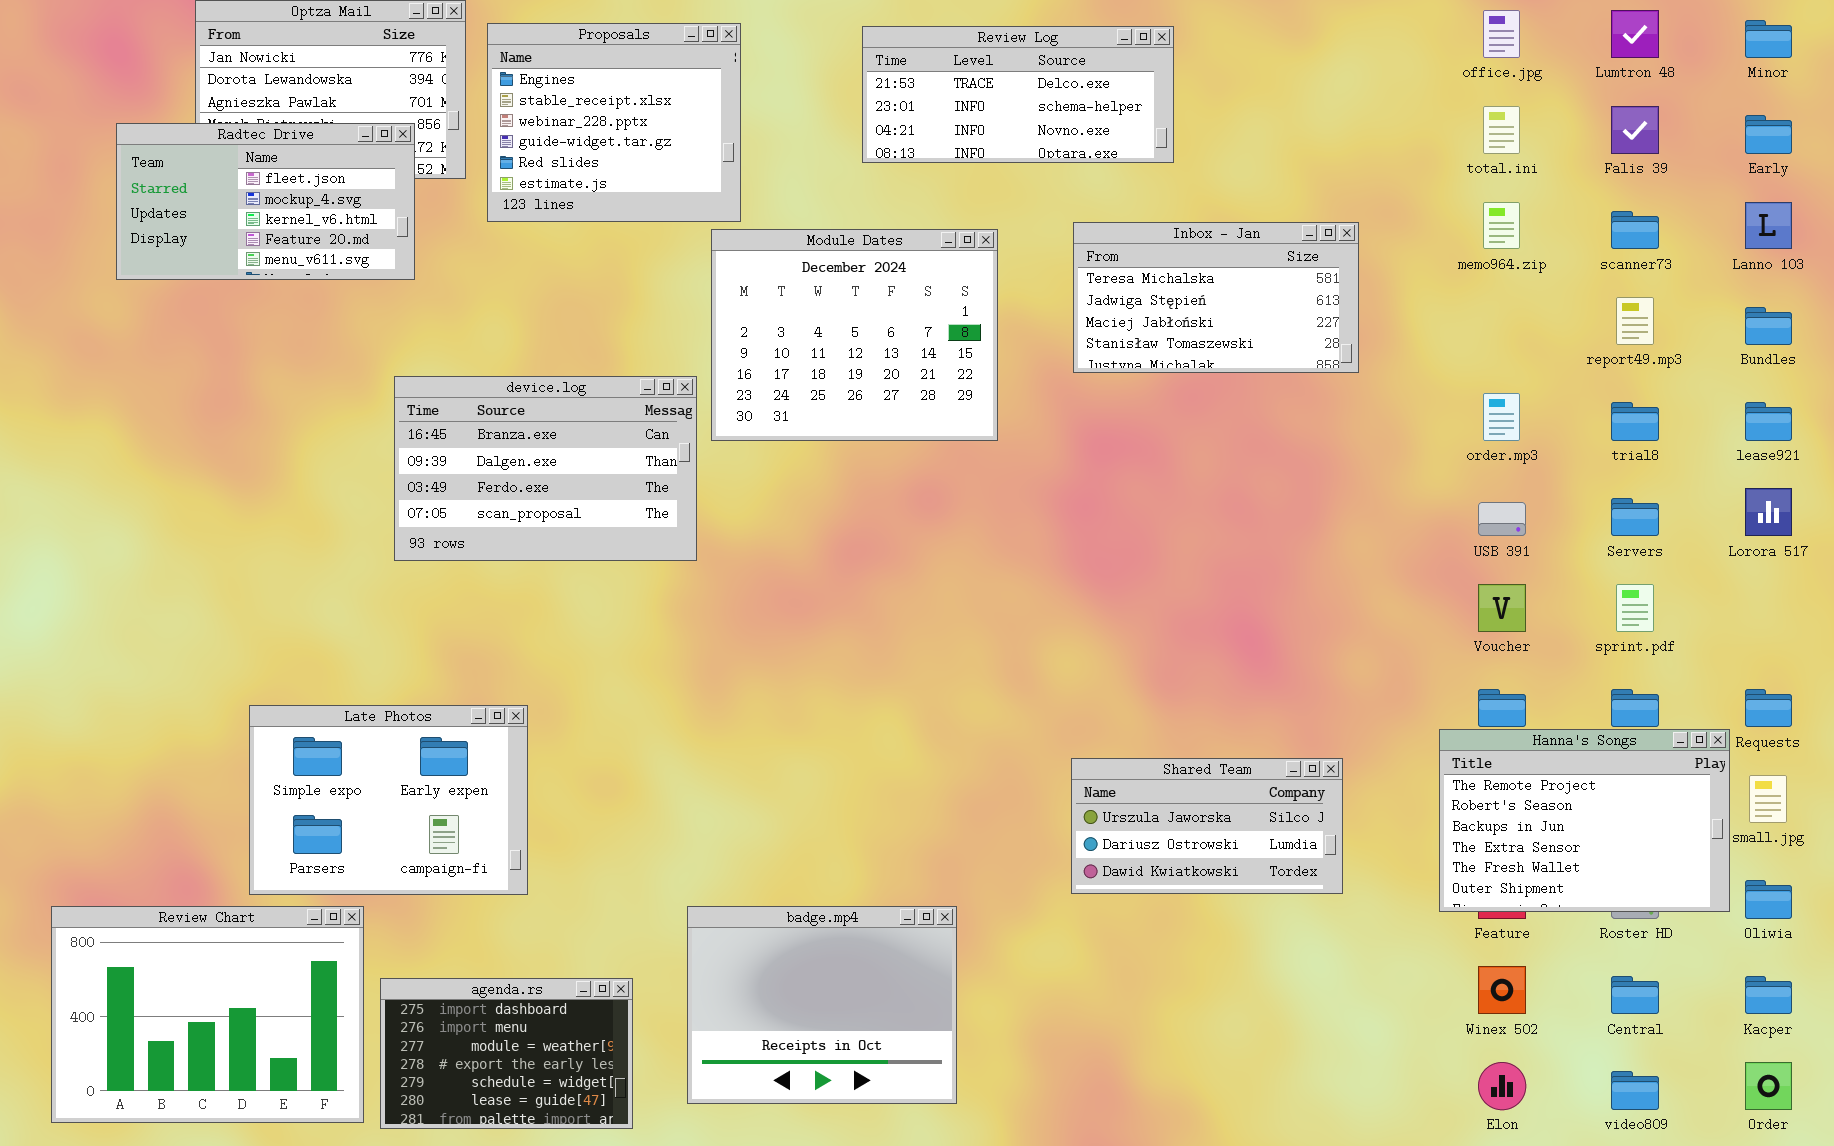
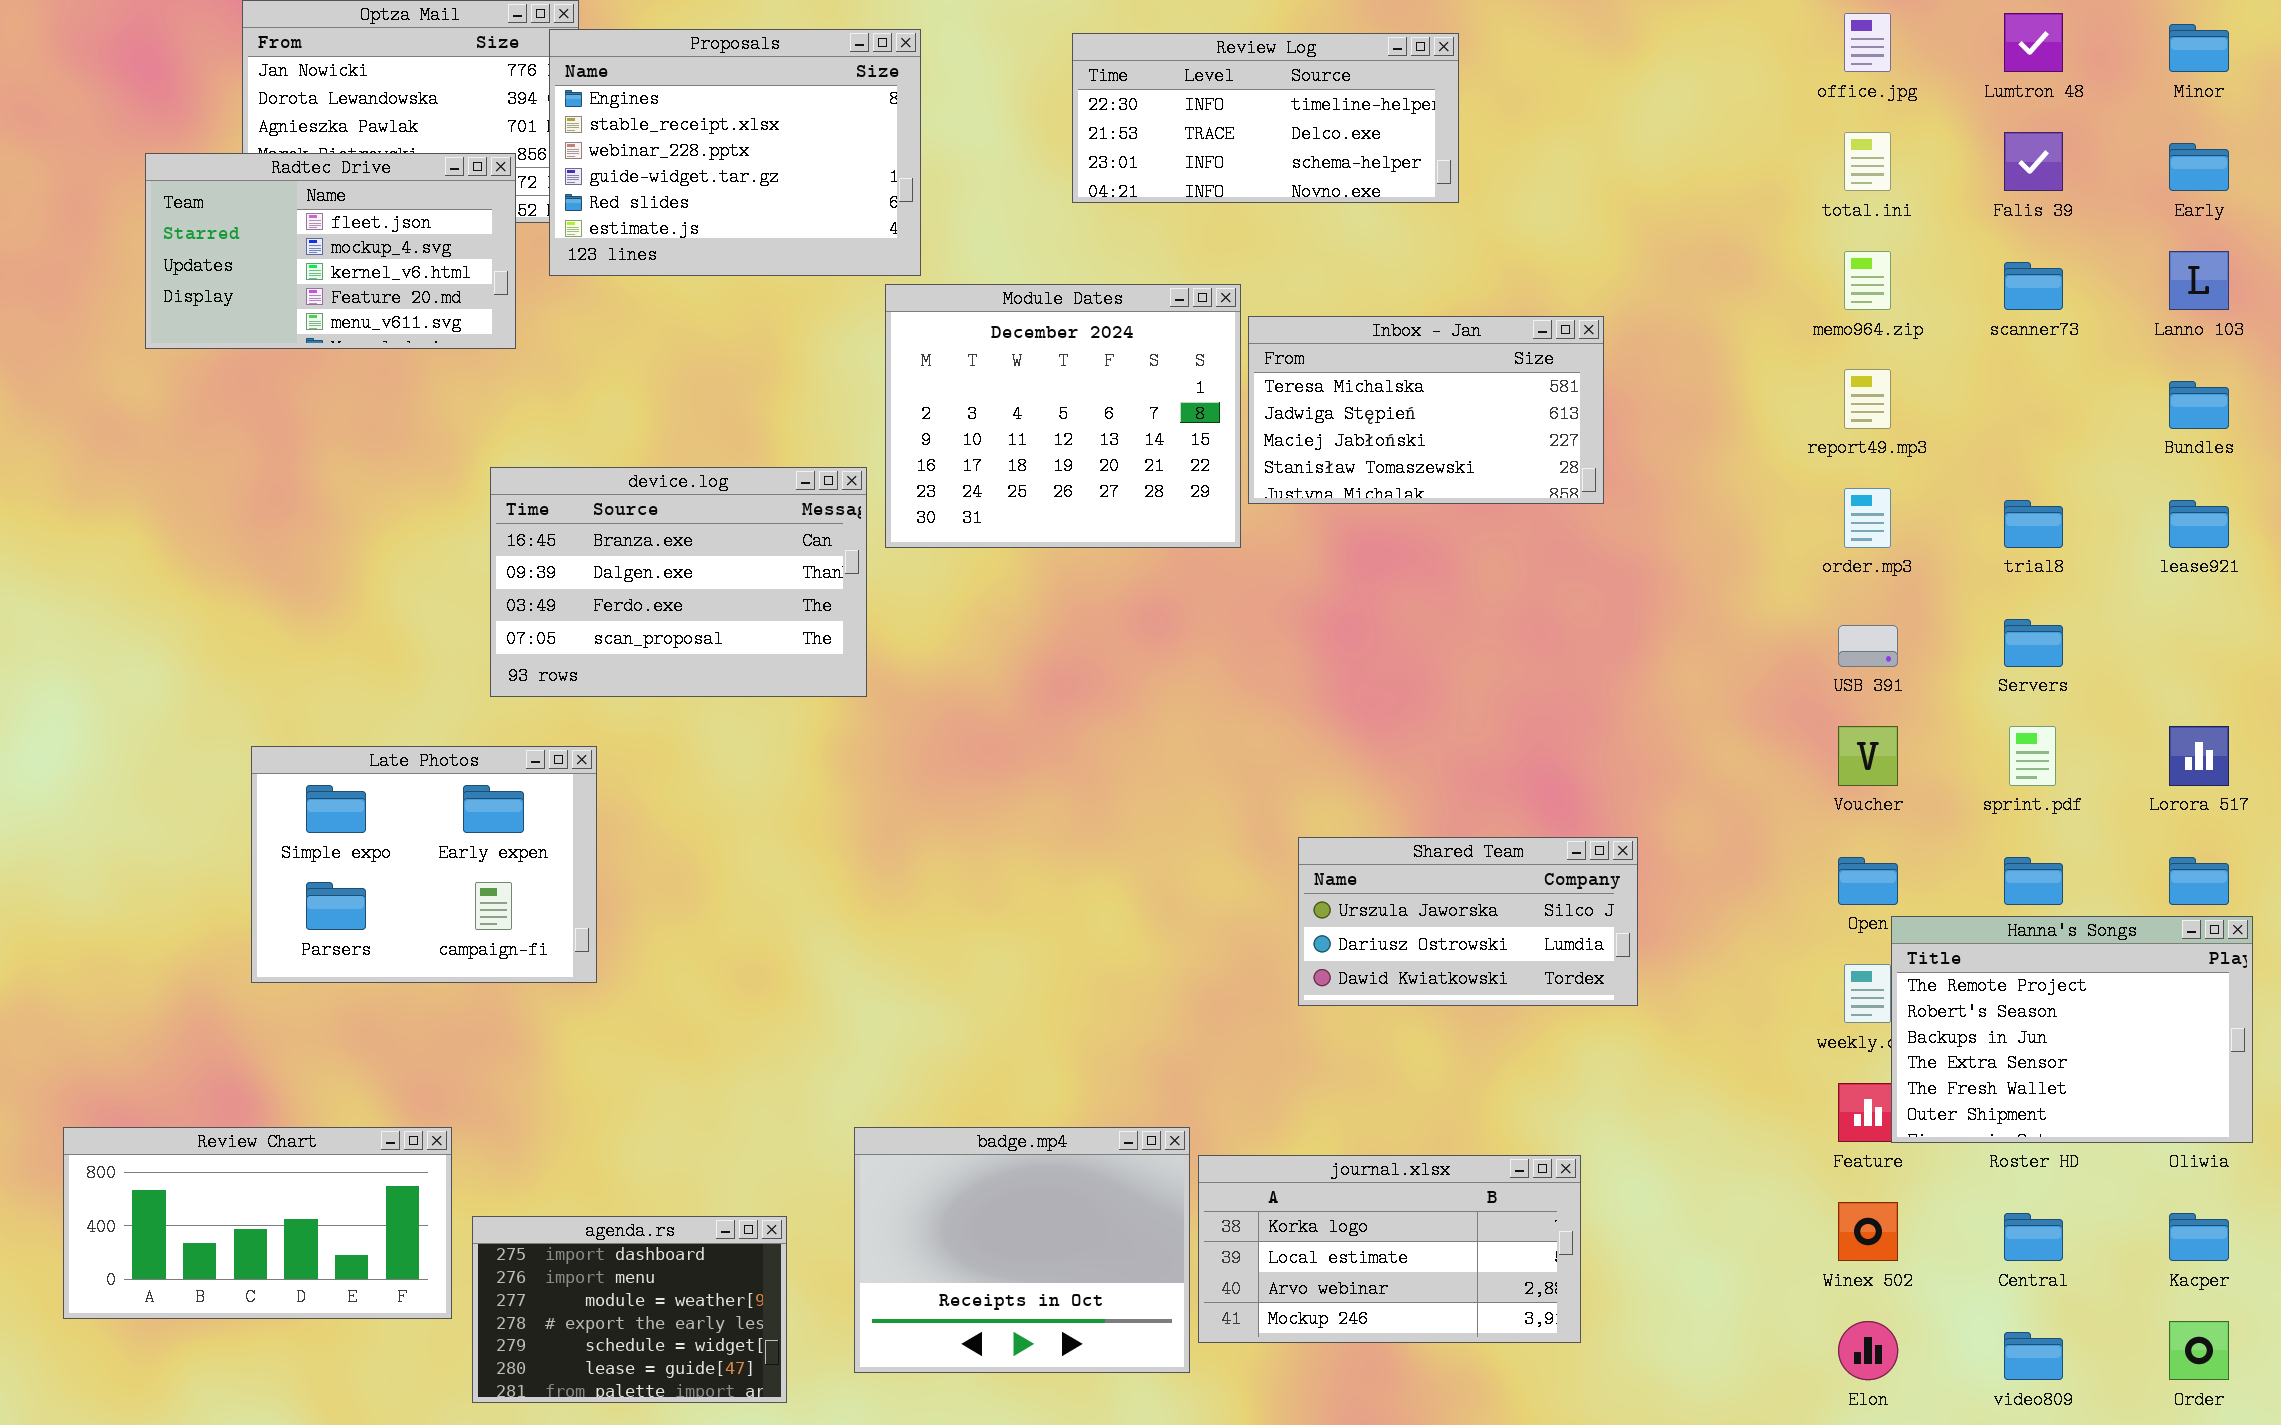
Proposals: [487,23,741,222] -> [549,29,921,276], resized
Review Log: [862,26,1174,163] -> [1072,33,1459,203], scrolled up 1 row
Inbox - Jan: [1073,222,1359,373] -> [1248,316,1604,504], moved
report49.mp3: [1616,297,1654,345] -> [1844,369,1891,429], moved
Lorora 517: [1745,488,1792,536] -> [2169,726,2229,786], moved
Late Photos: [249,705,528,895] -> [251,746,597,983], moved
Hanna's Songs: [1439,729,1730,912] -> [1891,916,2253,1143], moved
Shared Team: [1071,758,1343,894] -> [1298,837,1638,1006], moved
Review Chart: [51,906,364,1123] -> [63,1127,452,1319], resized
journal.xlsx: none -> [1198,1155,1581,1343], opened

